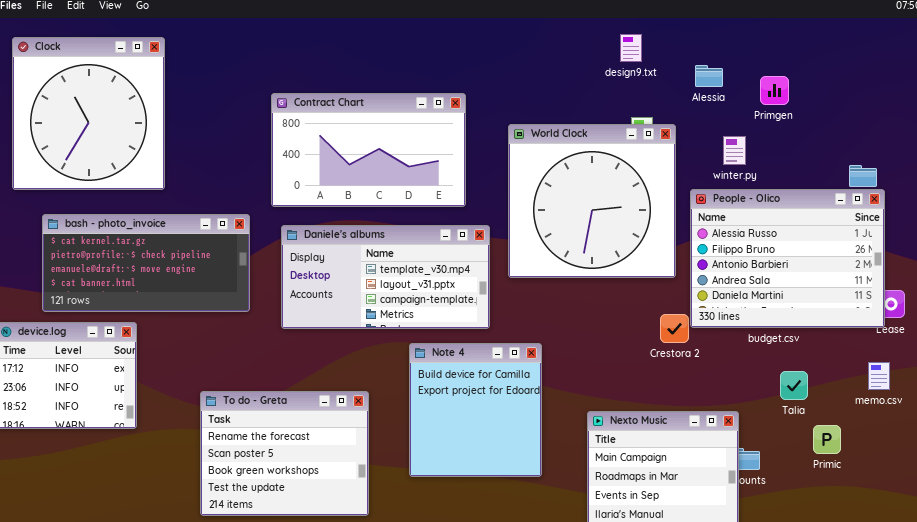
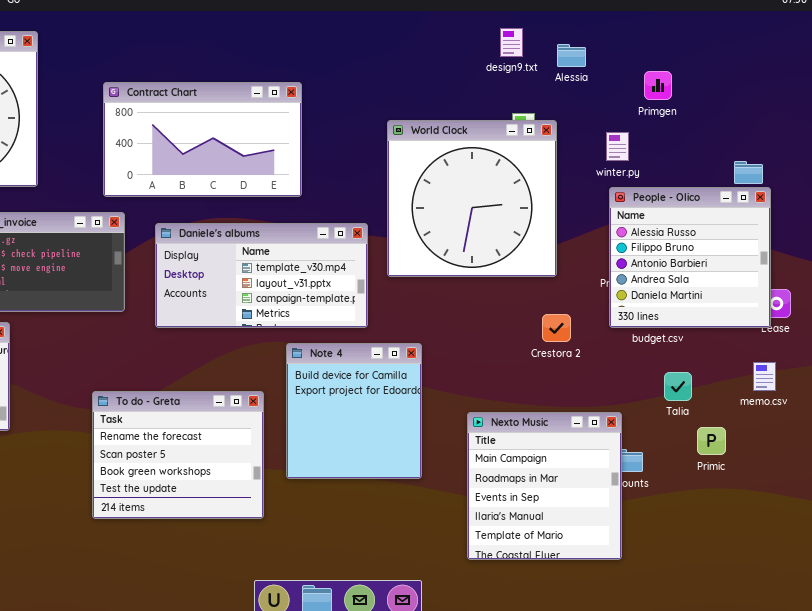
Alessia: [695,65,723,87] -> [557,44,586,67], moved
Contract Chart: [271,93,466,207] -> [103,82,302,197], moved
People - Olico: [690,189,885,328] -> [609,187,771,328], resized
To do - Greta: [200,391,369,516] -> [92,391,264,519], moved

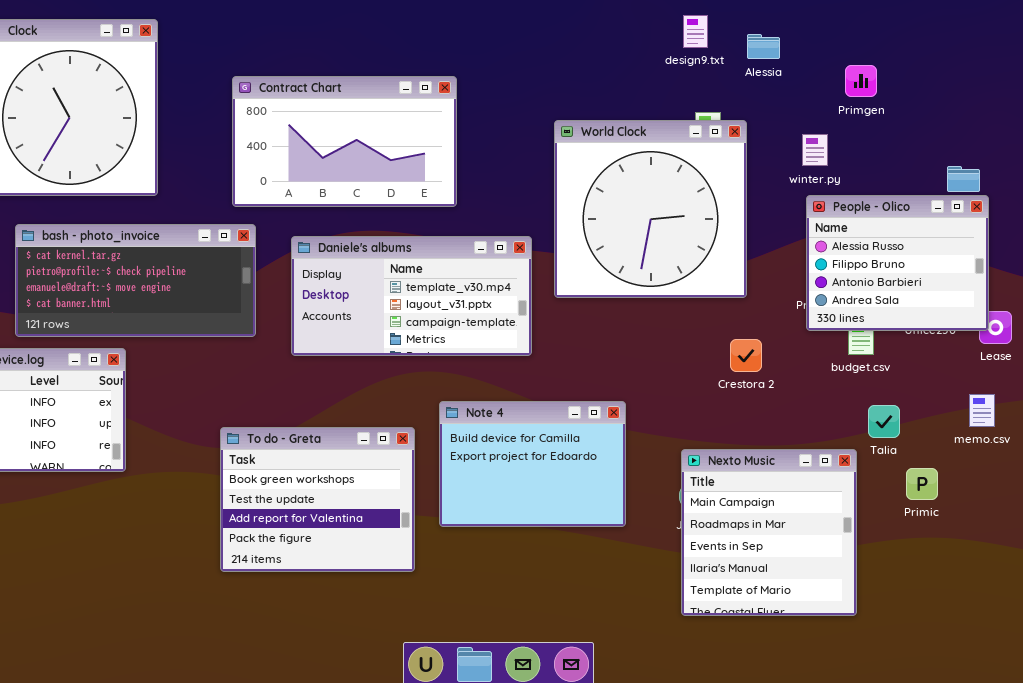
People - Olico: [609,187,771,328] -> [806,195,989,331], resized
Note 4: [286,343,422,479] -> [439,401,626,527], resized
To do - Greta: [92,391,264,519] -> [220,427,415,572], scrolled down 2 rows
Nexto Music: [467,412,622,560] -> [681,449,857,616], moved

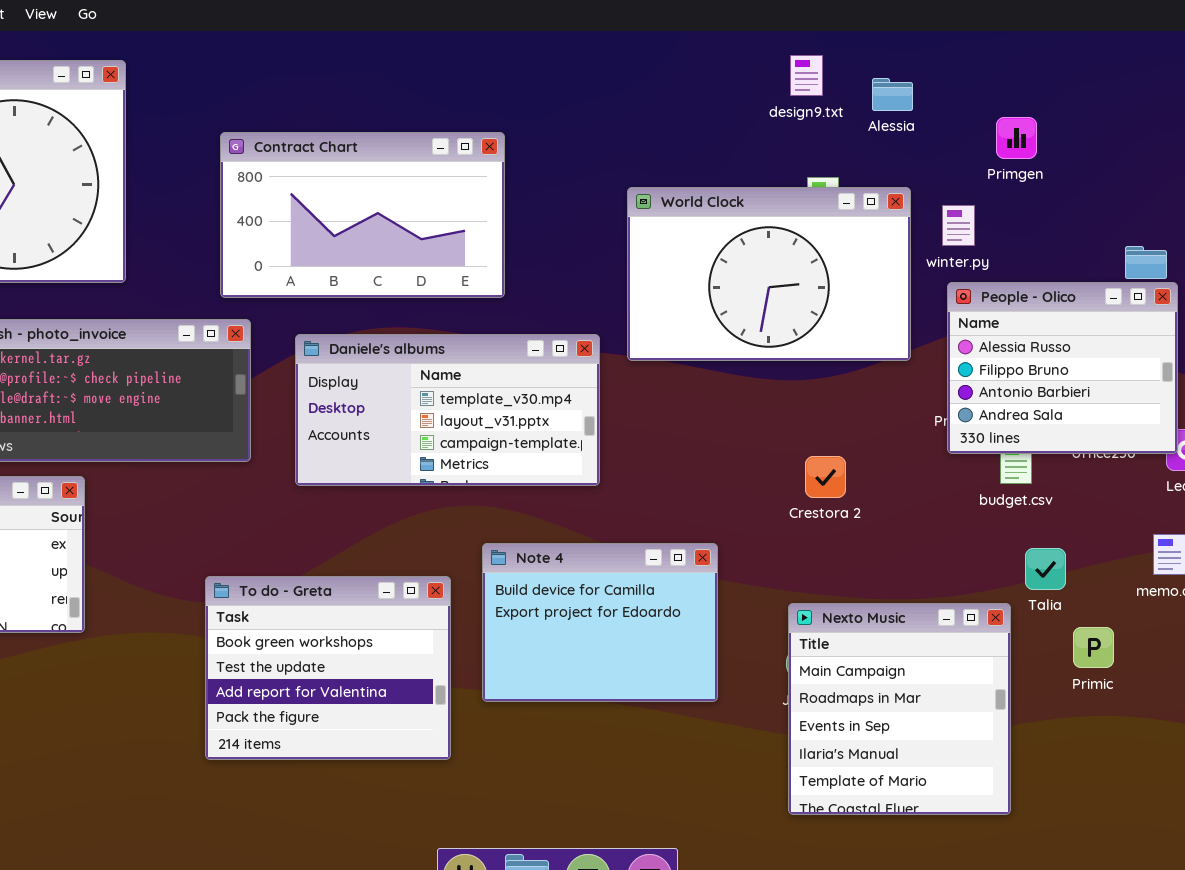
World Clock: [554,120,747,298] -> [627,187,911,361], resized
Crestora 2: [730,339,762,372] -> [805,456,846,498], moved

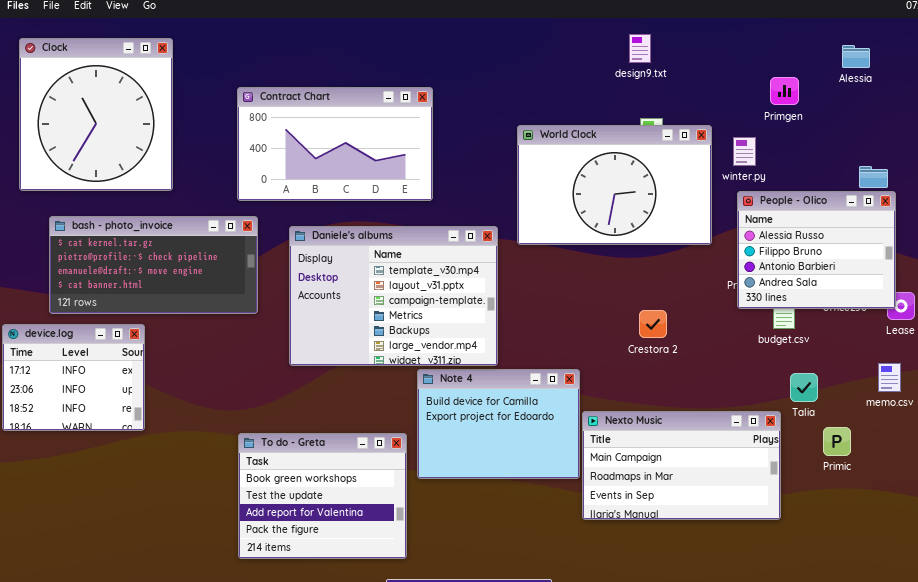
Alessia: [872,78,913,111] -> [842,45,870,68], moved
Daniele's albums: [295,334,600,486] -> [289,226,498,366], resized
To do - Greta: [205,576,451,760] -> [238,433,407,559], moved
Nexto Music: [788,603,1011,815] -> [582,411,781,520], resized

